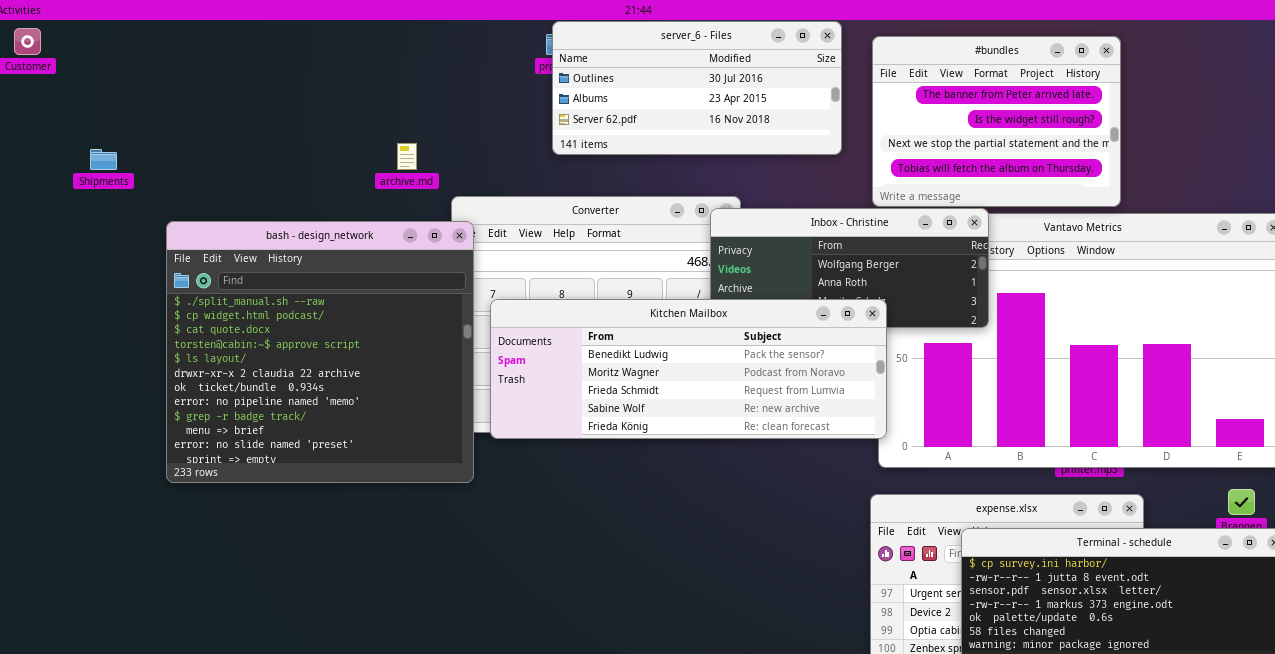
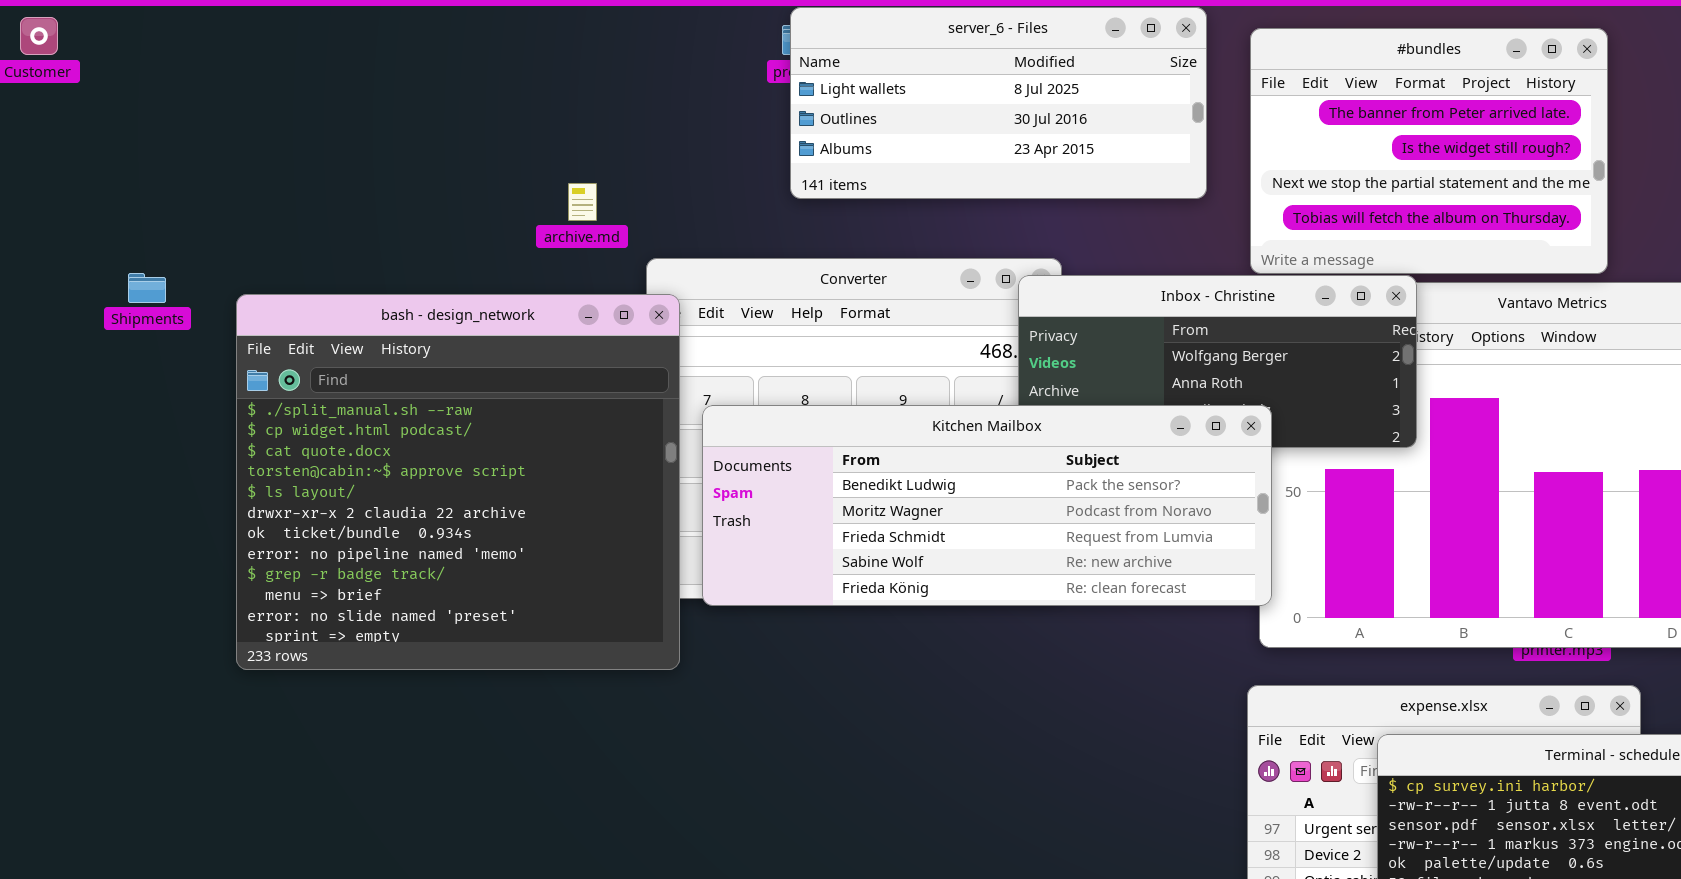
server_6 - Files: [552,21,842,155] -> [790,7,1207,199], scrolled up 1 row
Shipments: [90,149,117,170] -> [128,273,166,303], moved

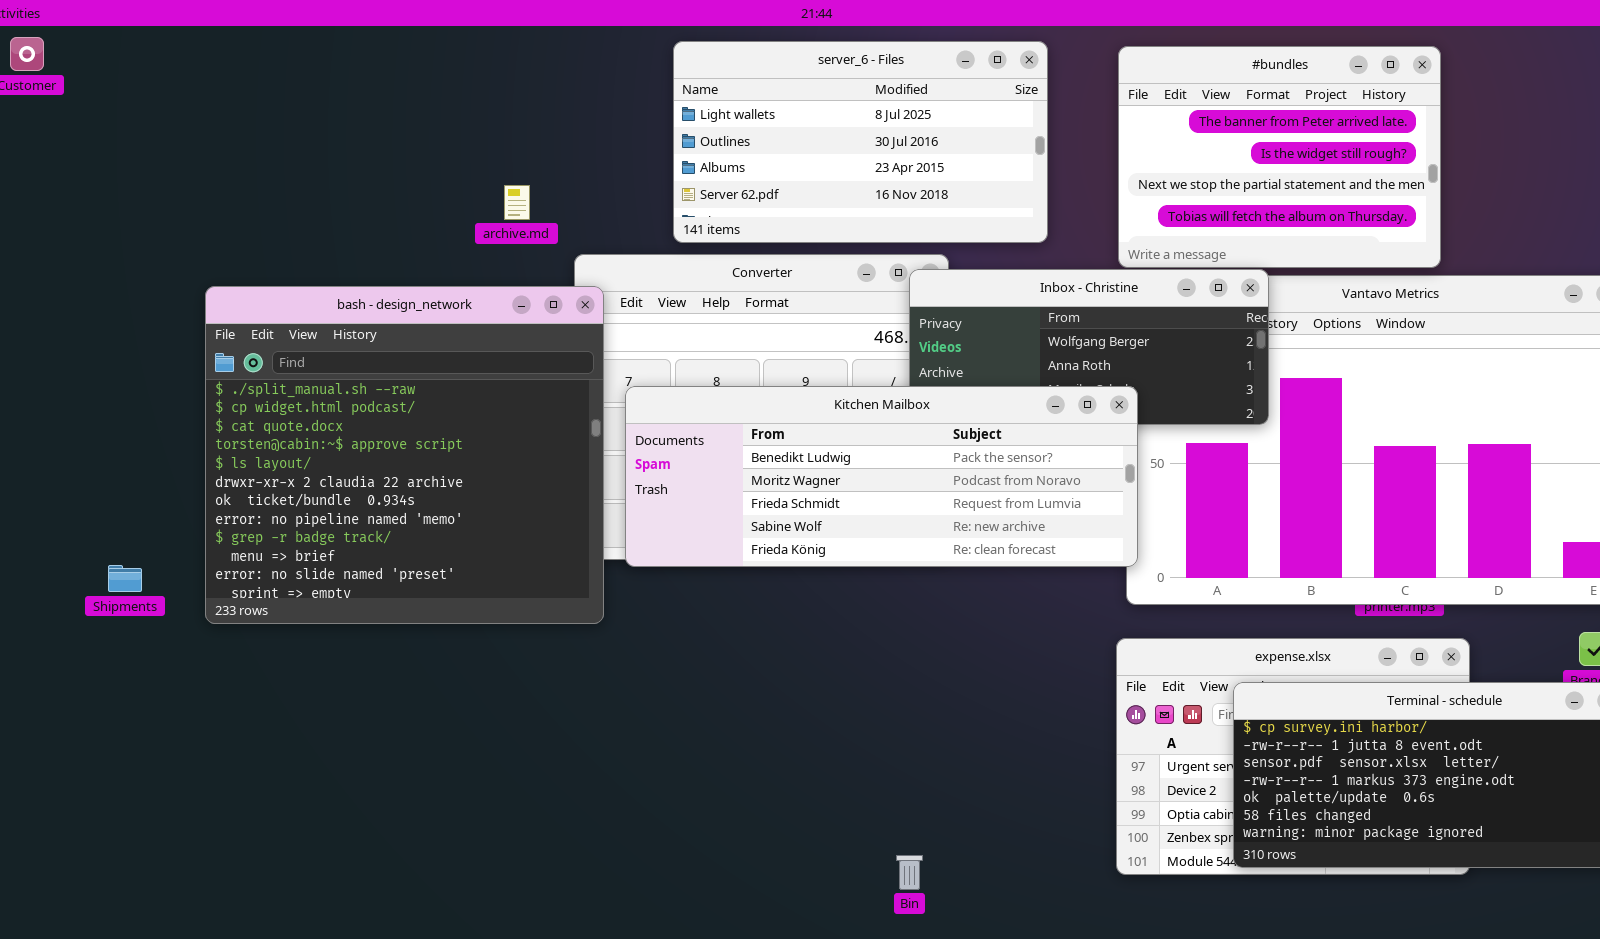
server_6 - Files: [790,7,1207,199] -> [673,41,1048,243], moved, resized
Shipments: [128,273,166,303] -> [108,565,142,592], moved

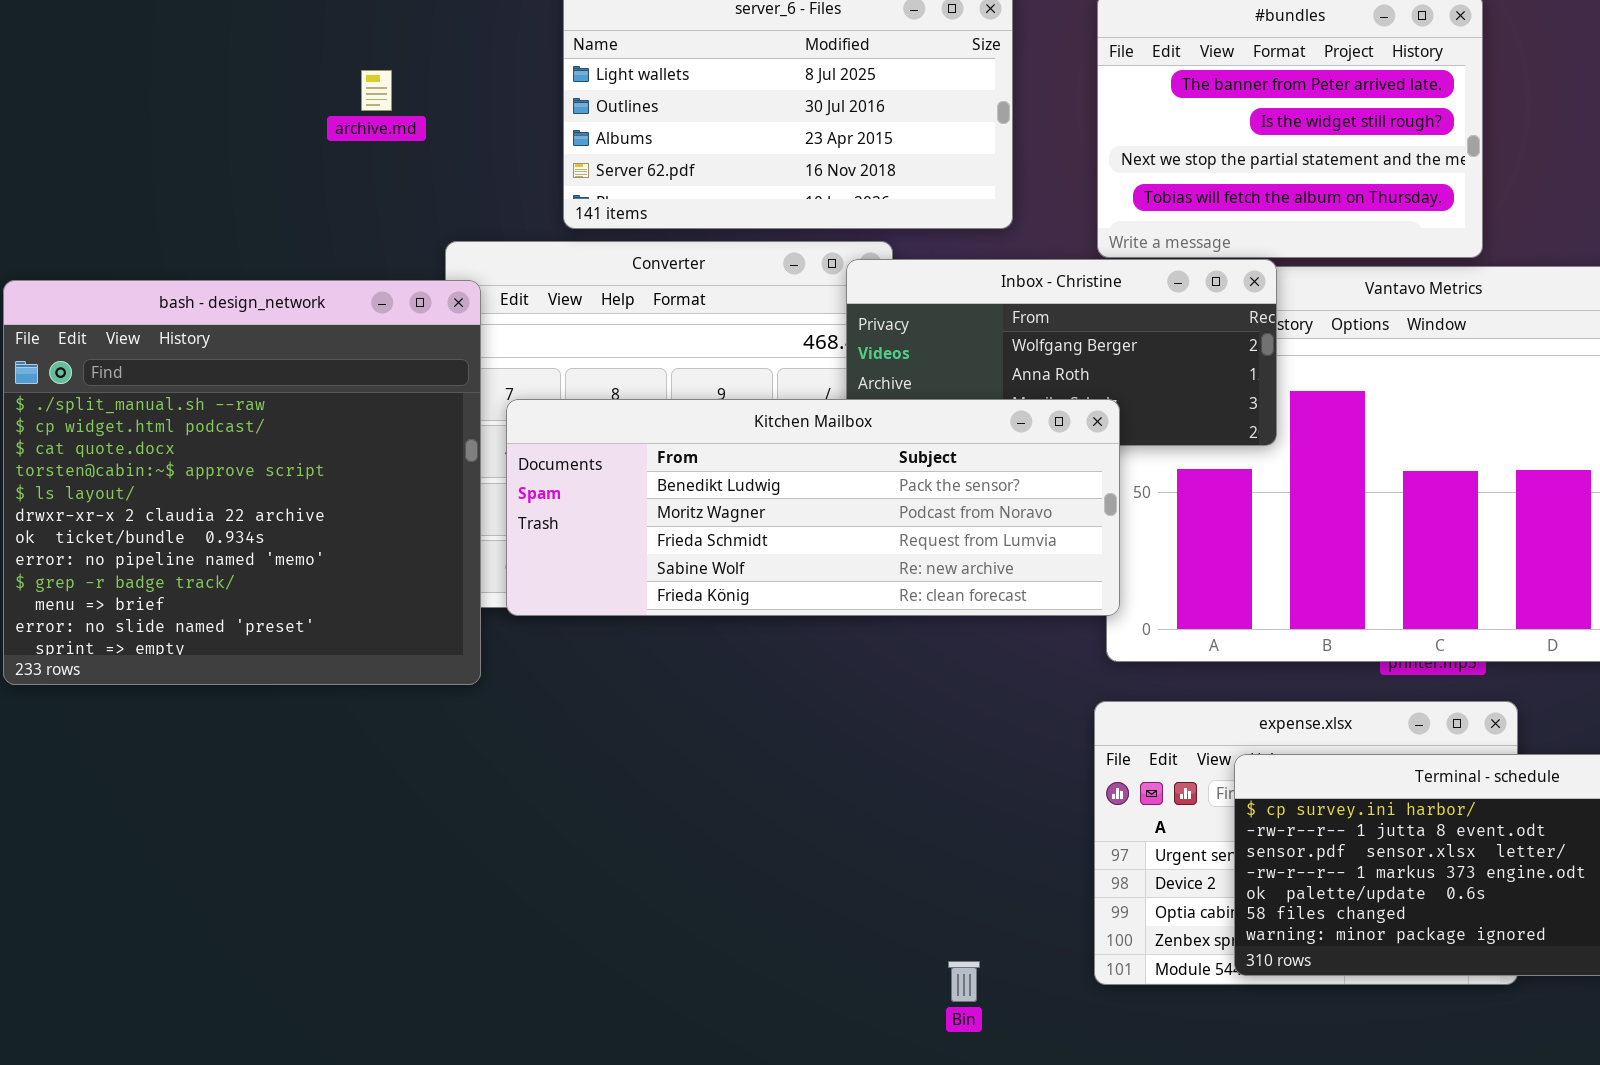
archive.md: [504,185,530,220] -> [361,70,392,111], moved
Bin: [896,855,923,890] -> [948,961,980,1002], moved

